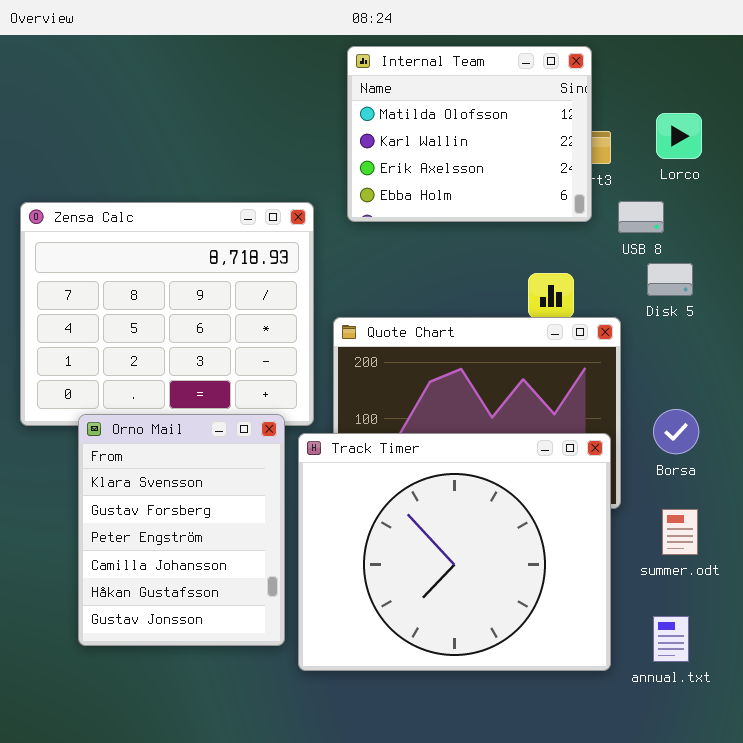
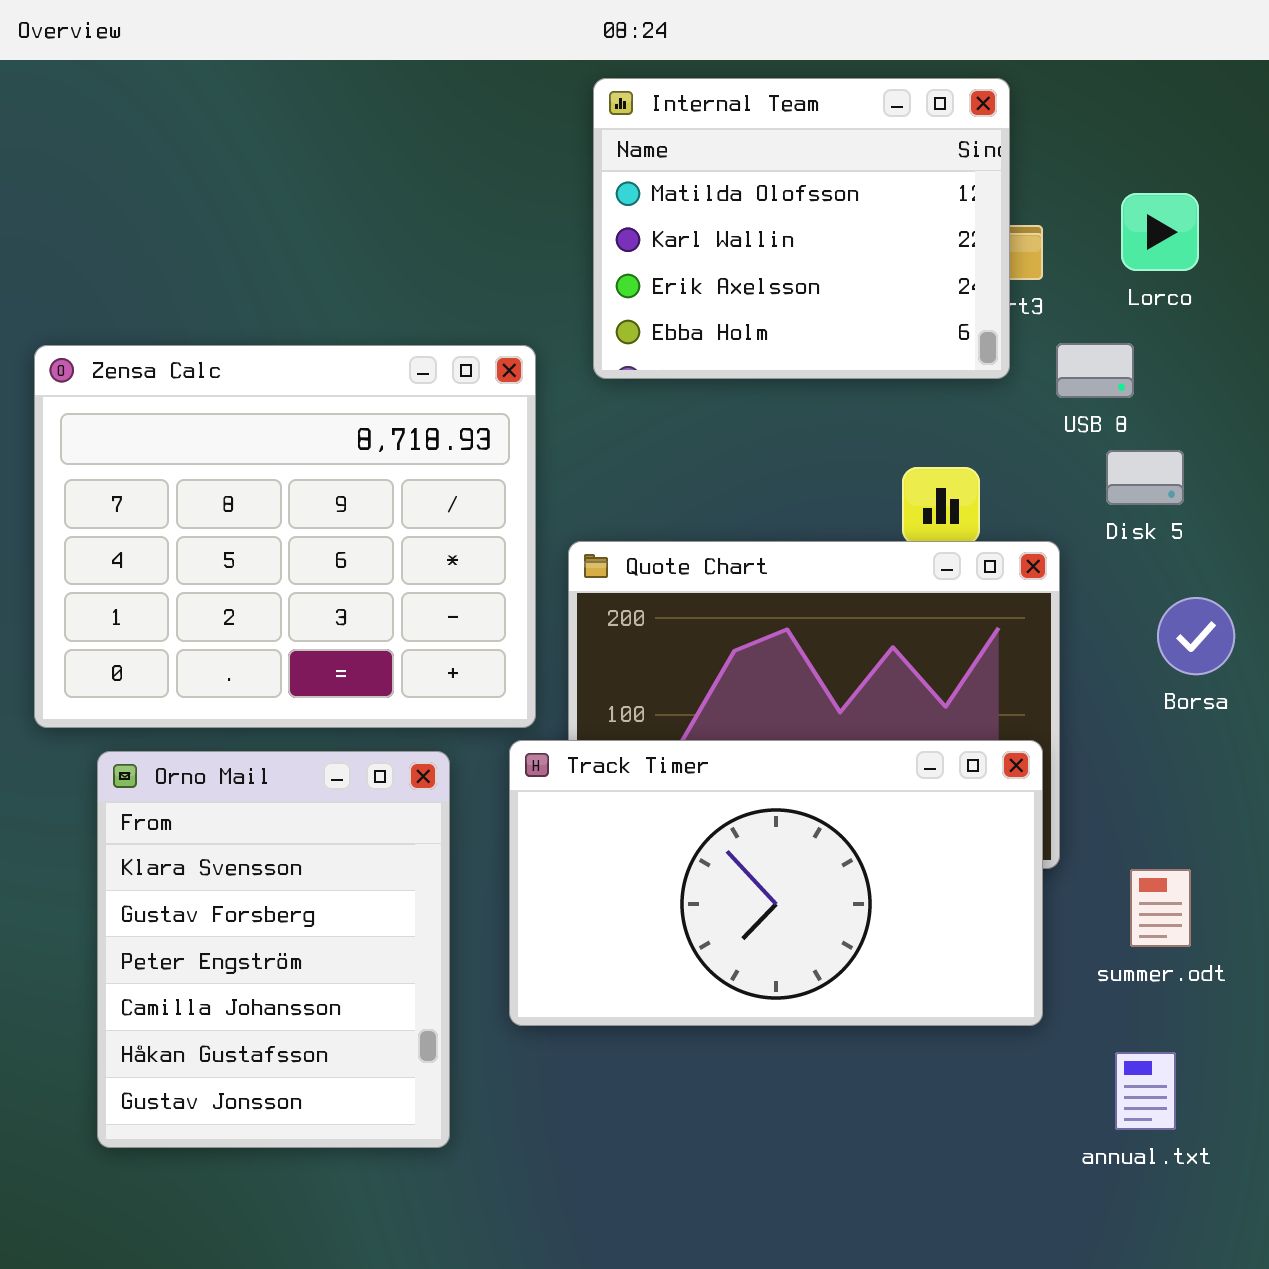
Borsa: [653,409,699,454] -> [1157,597,1235,675], moved
Orno Mail: [78,414,285,646] -> [97,751,450,1148], moved
Track Timer: [298,433,611,671] -> [509,740,1043,1026], resized

